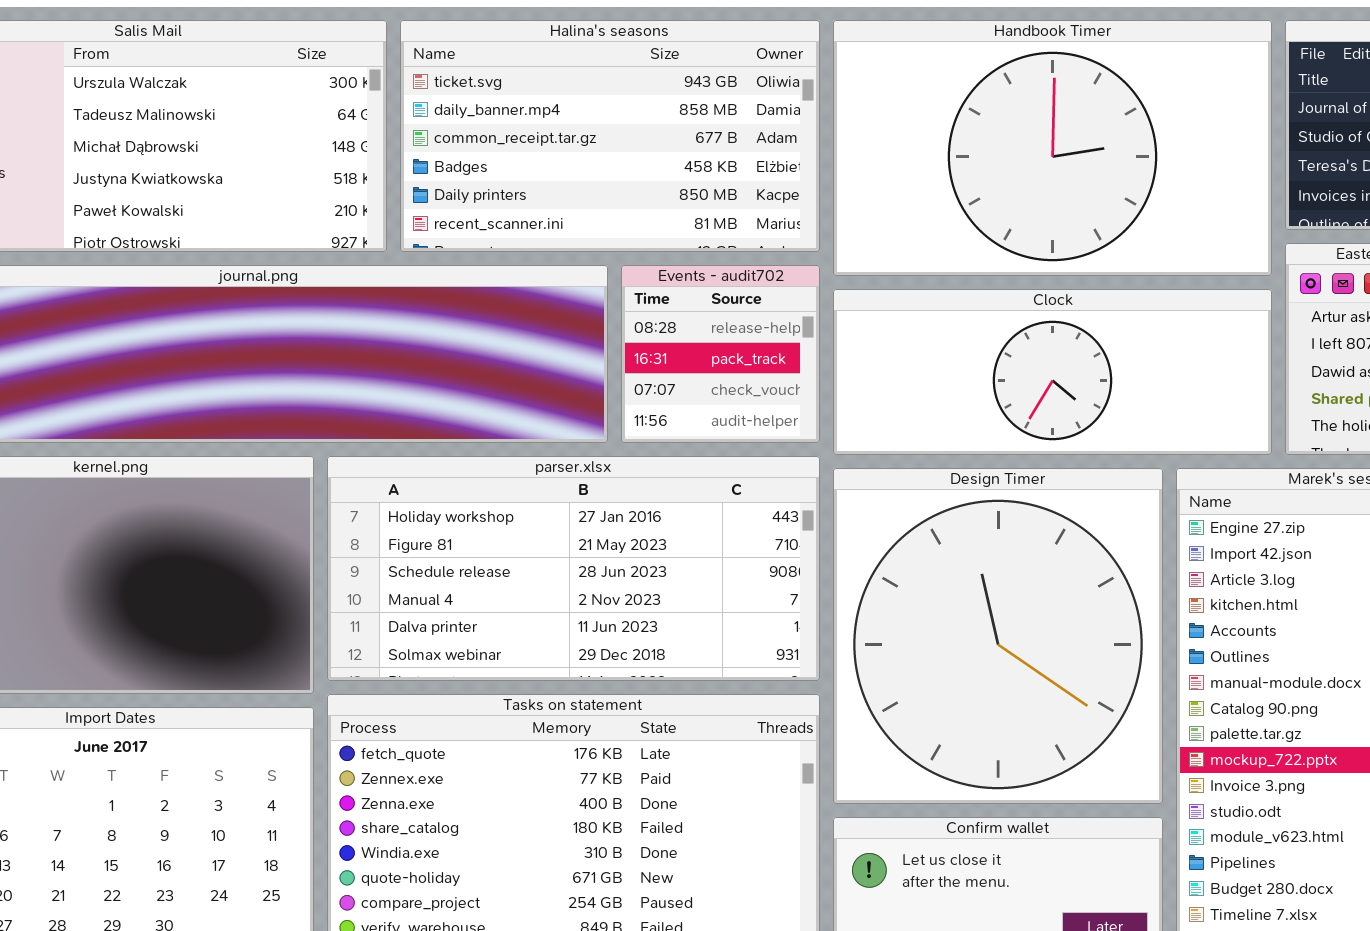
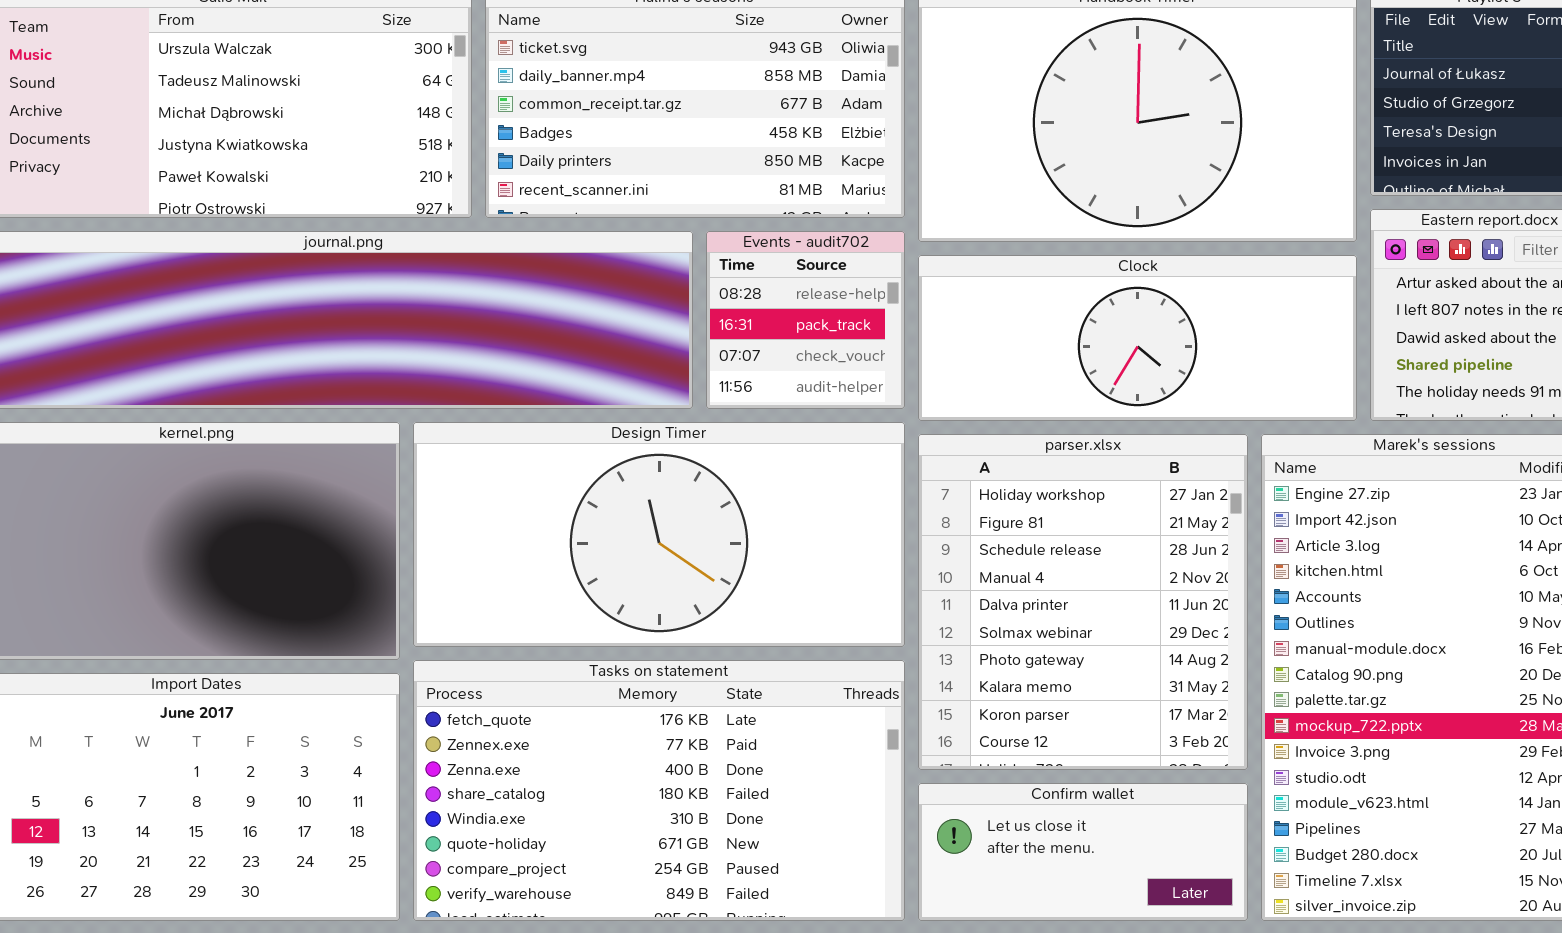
parser.xlsx: [327,456,820,681] -> [918,434,1248,770], moved, resized
Design Timer: [833,468,1163,804] -> [413,422,905,647], moved, resized

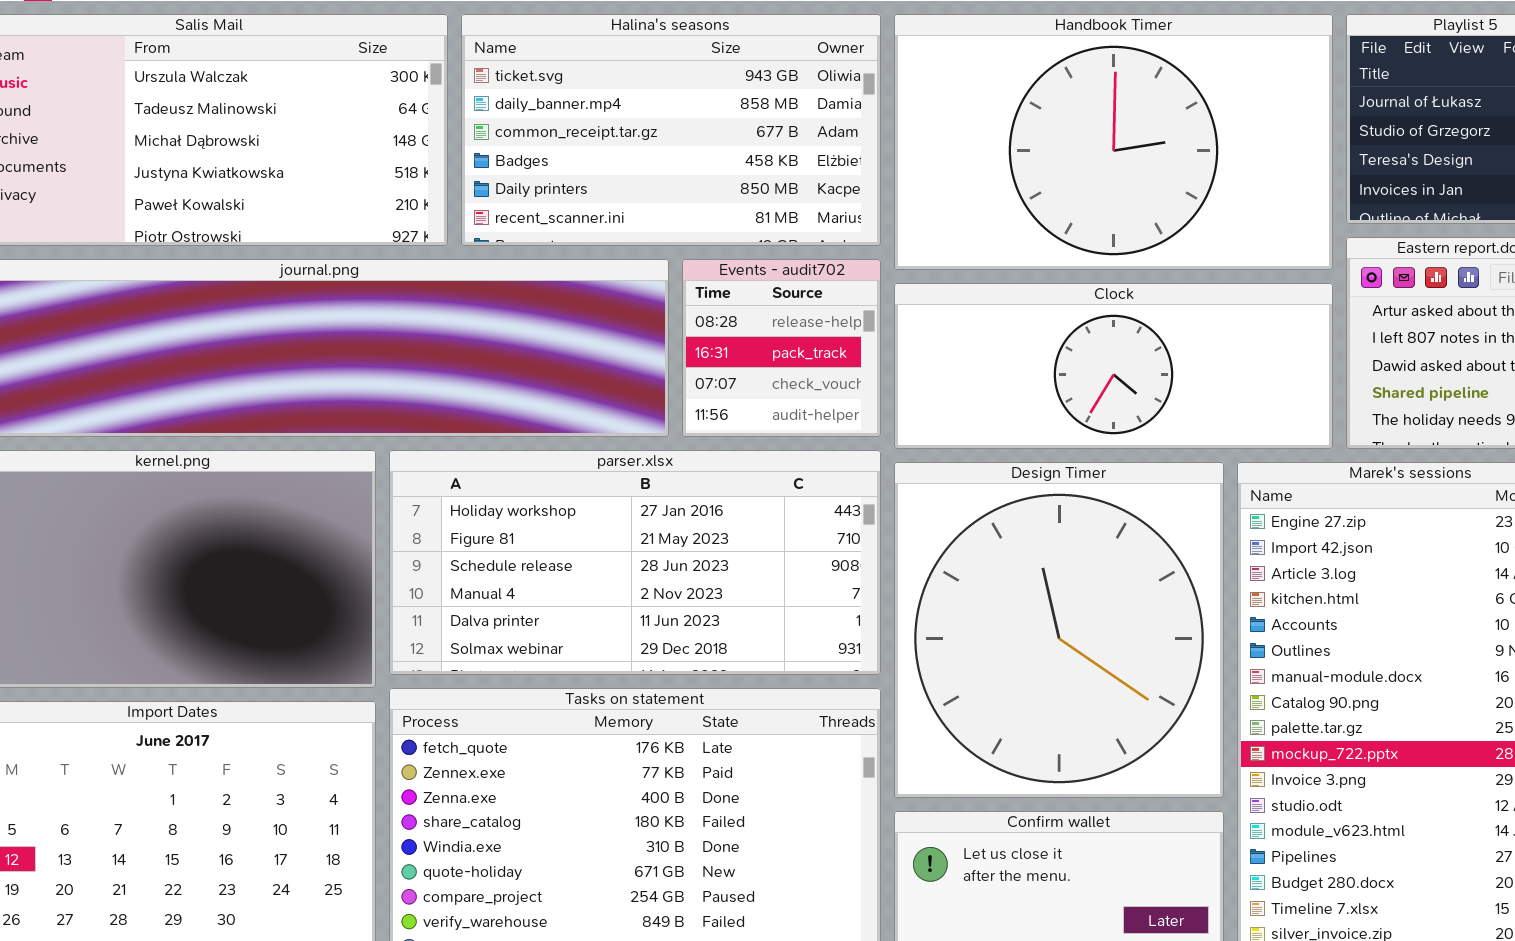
Design Timer: [413,422,905,647] -> [894,462,1224,798], moved, resized
parser.xlsx: [918,434,1248,770] -> [389,450,881,675], moved, resized

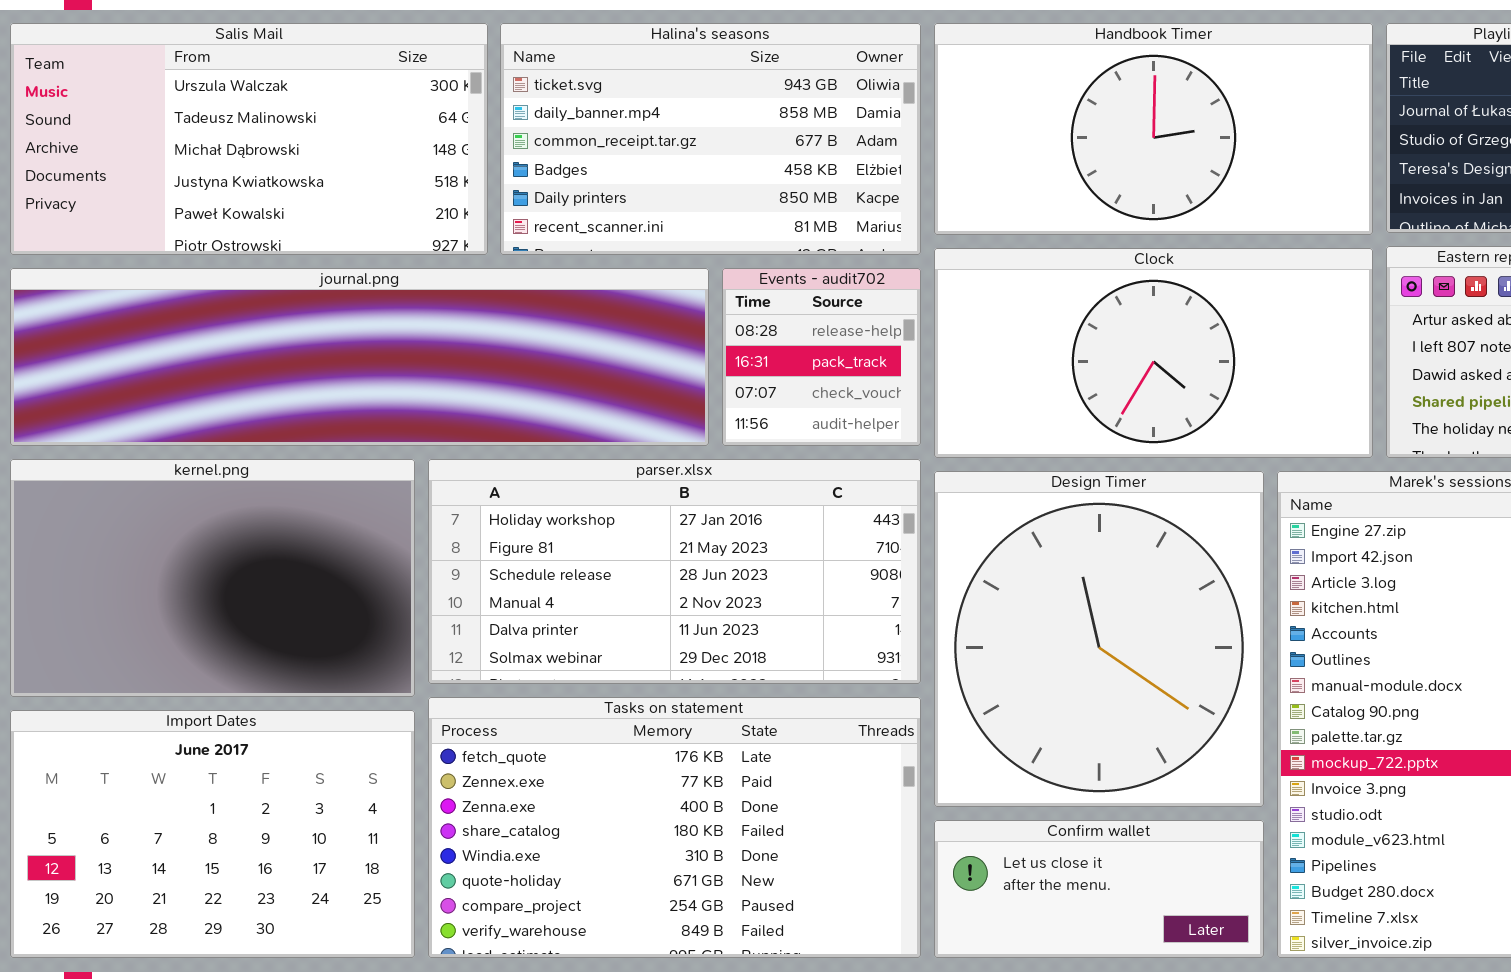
Handbook Timer: [894,14,1333,270] -> [934,23,1373,235], resized
Clock: [894,283,1333,449] -> [934,248,1373,458], resized

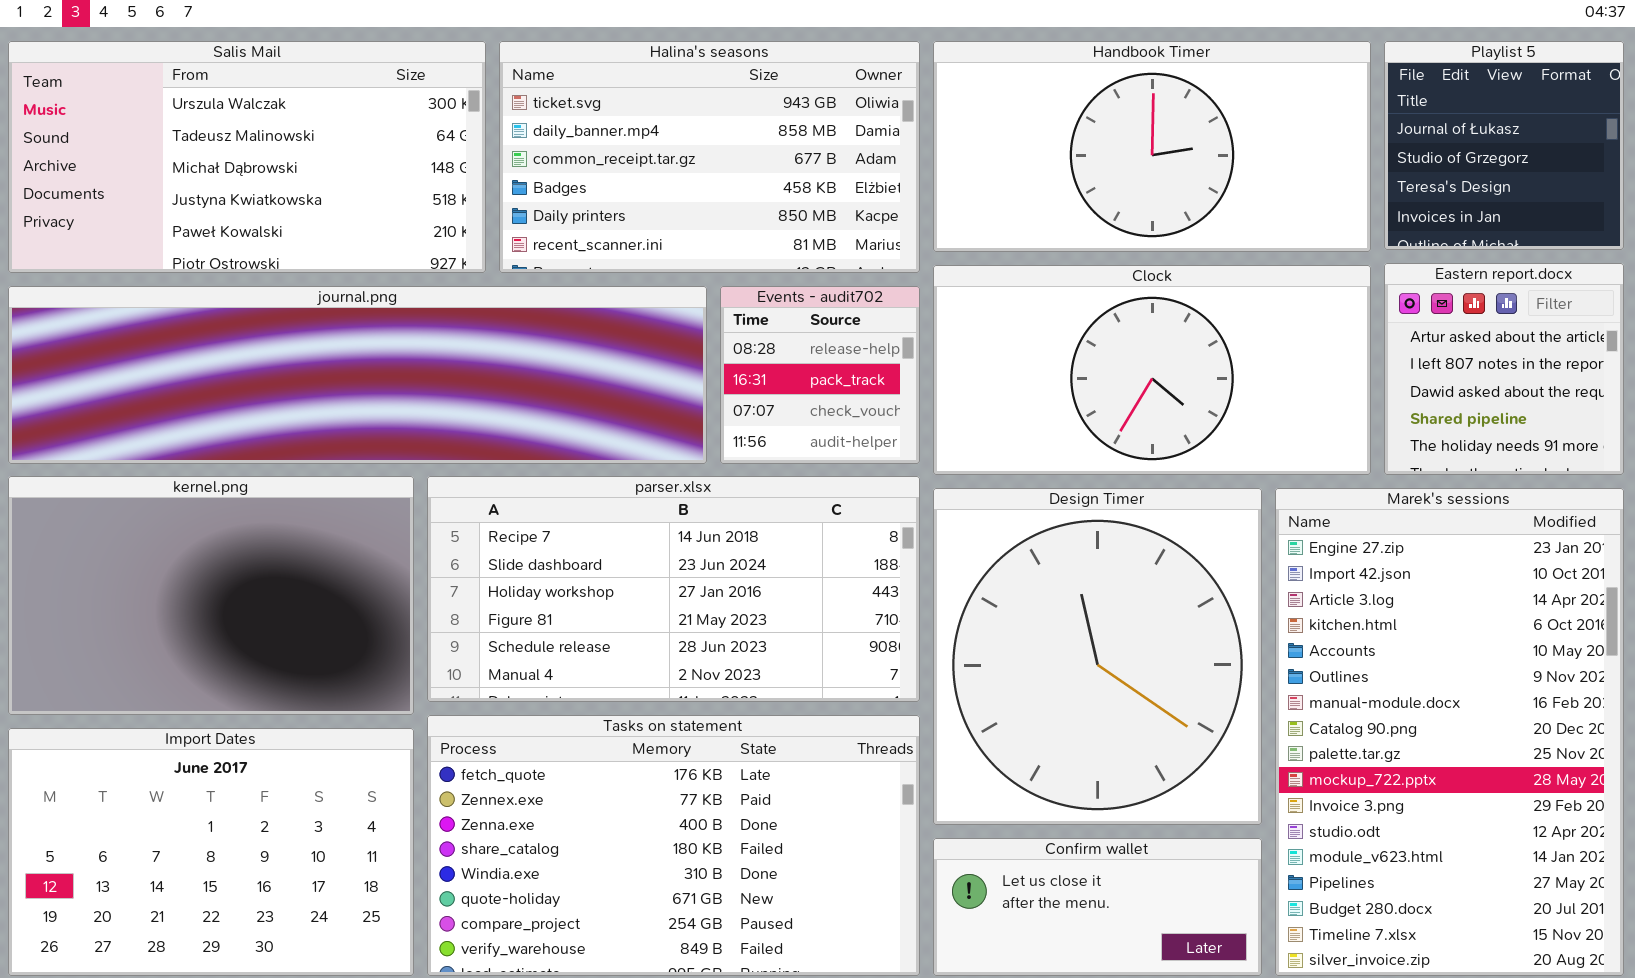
parser.xlsx: [428,459,921,684] -> [427,476,920,702], scrolled up 2 rows

